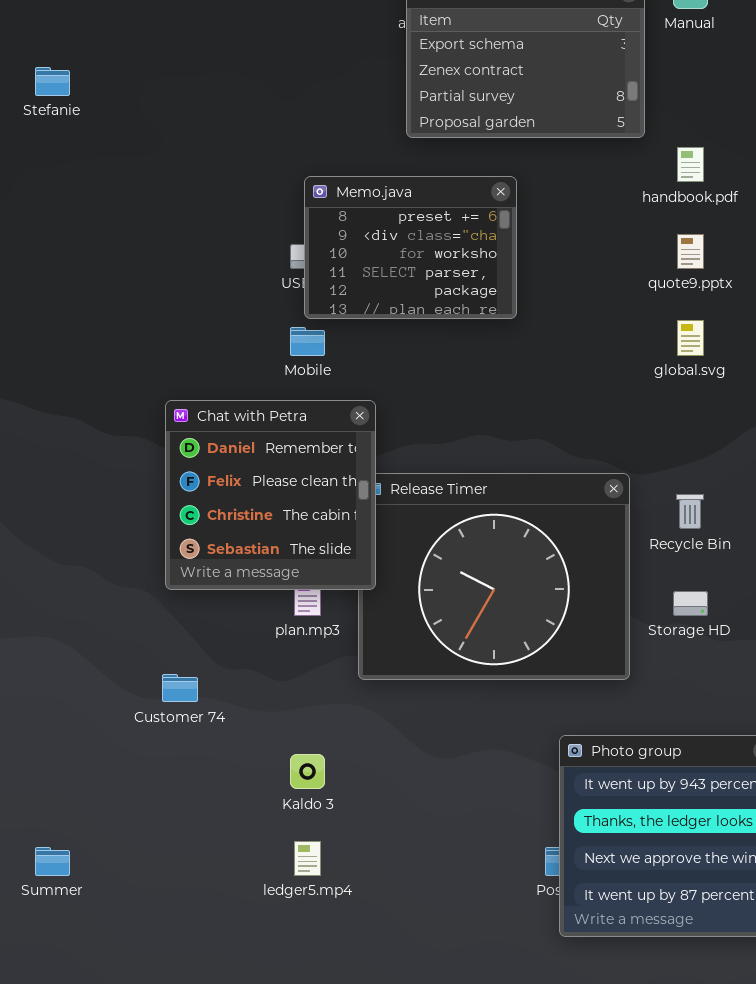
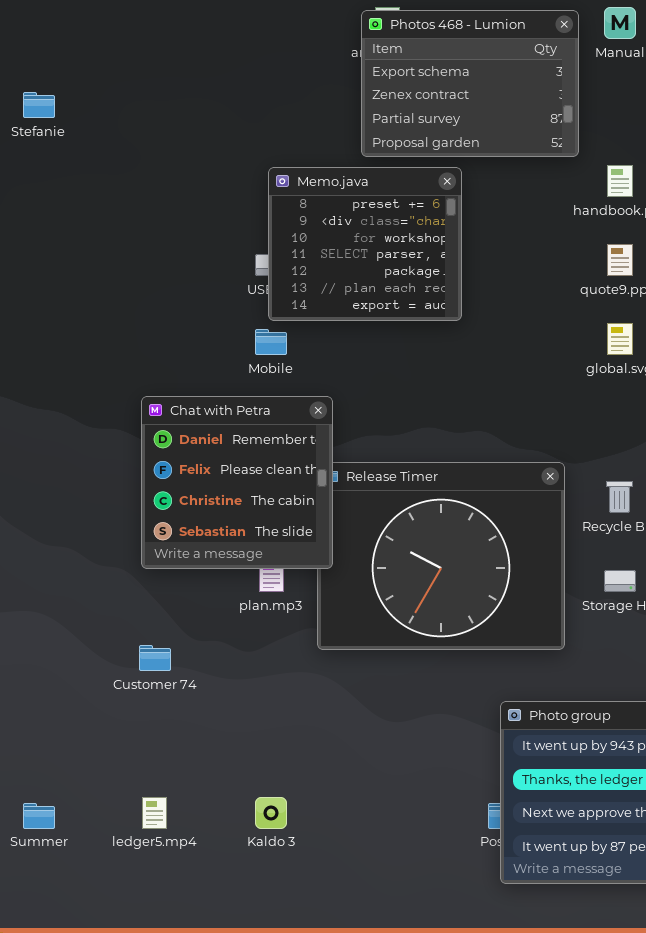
Memo.java: [304,176,517,319] -> [268,167,462,321], resized
Kaldo 3: [290,754,325,789] -> [255,797,287,829], moved
ledger5.mp4: [294,841,321,876] -> [142,797,167,829], moved

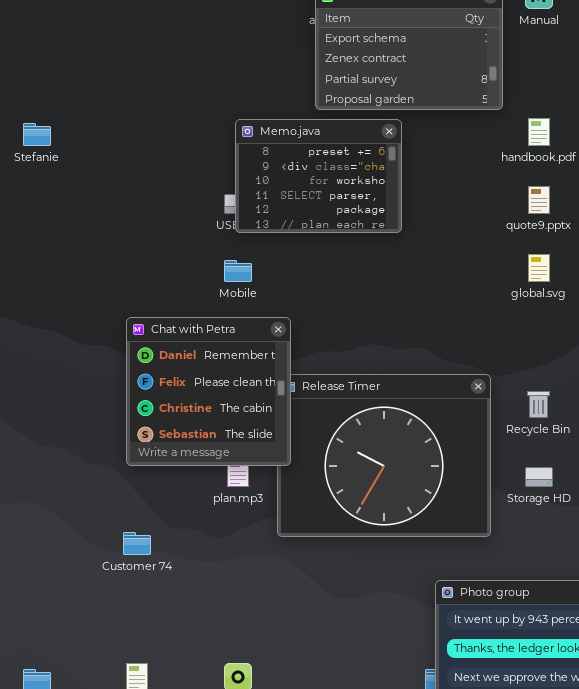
Stefanie: [23,92,55,118] -> [23,123,51,146], moved
Memo.java: [268,167,462,321] -> [235,119,402,233], resized

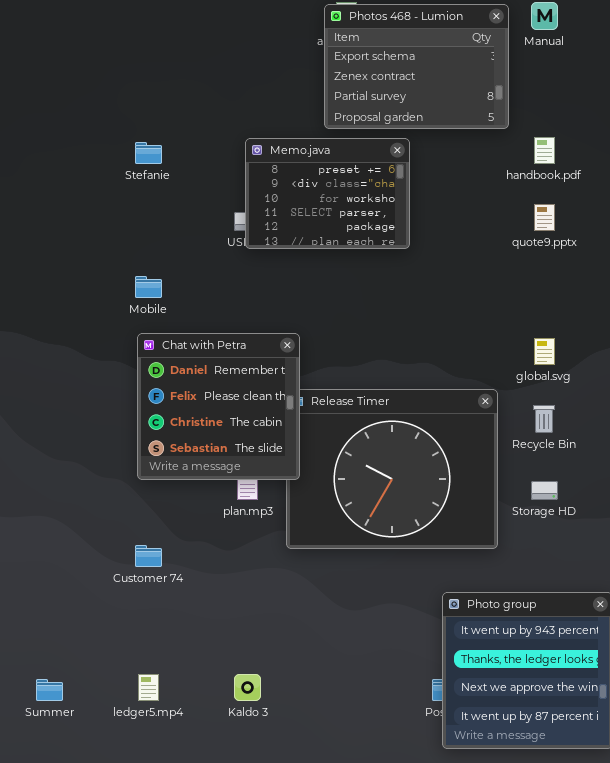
Stefanie: [23,123,51,146] -> [135,142,162,164], moved
global.svg: [528,254,550,282] -> [534,338,555,365], moved
Mobile: [224,260,252,282] -> [135,276,162,298], moved

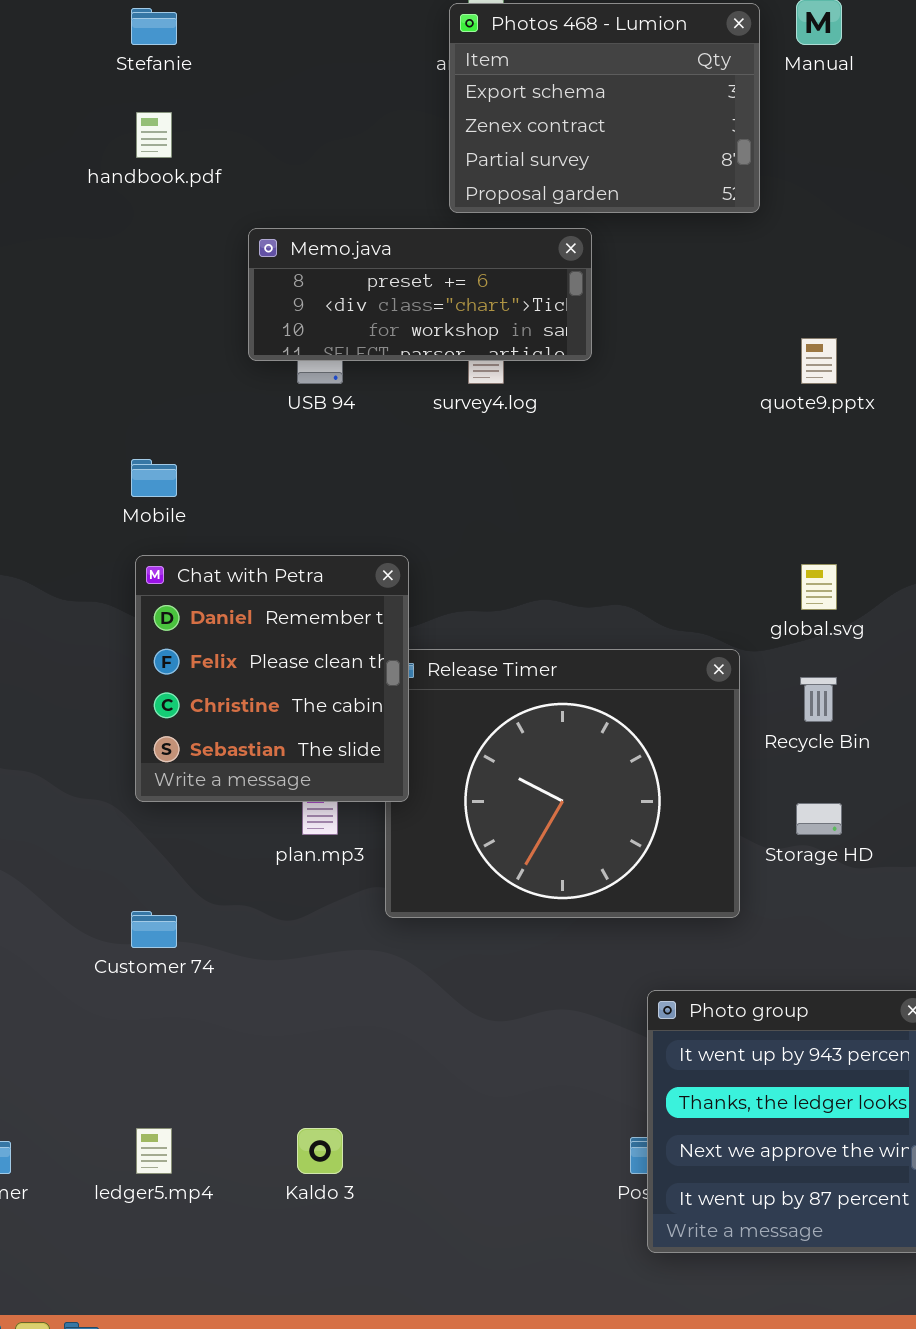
handbook.pdf: [534,137,555,164] -> [136,112,172,158], moved
Memo.java: [245,138,410,249] -> [248,228,592,361], resized
Stefanie: [135,142,162,164] -> [131,8,177,45], moved

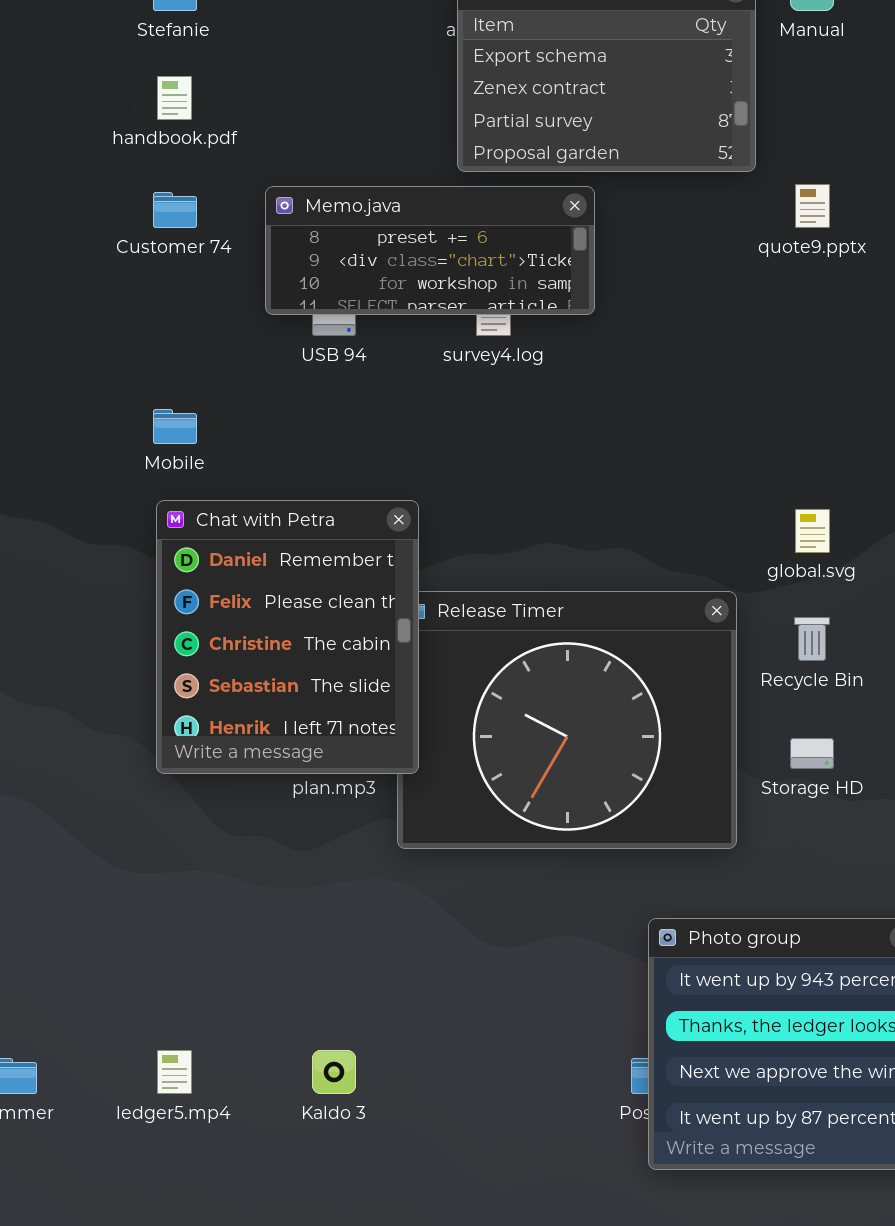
quote9.pptx: [801,338,837,384] -> [795,184,830,228], moved
Chat with Petra: [135,555,409,802] -> [156,500,419,774], resized
Customer 74: [131,911,177,948] -> [153,192,197,228], moved

